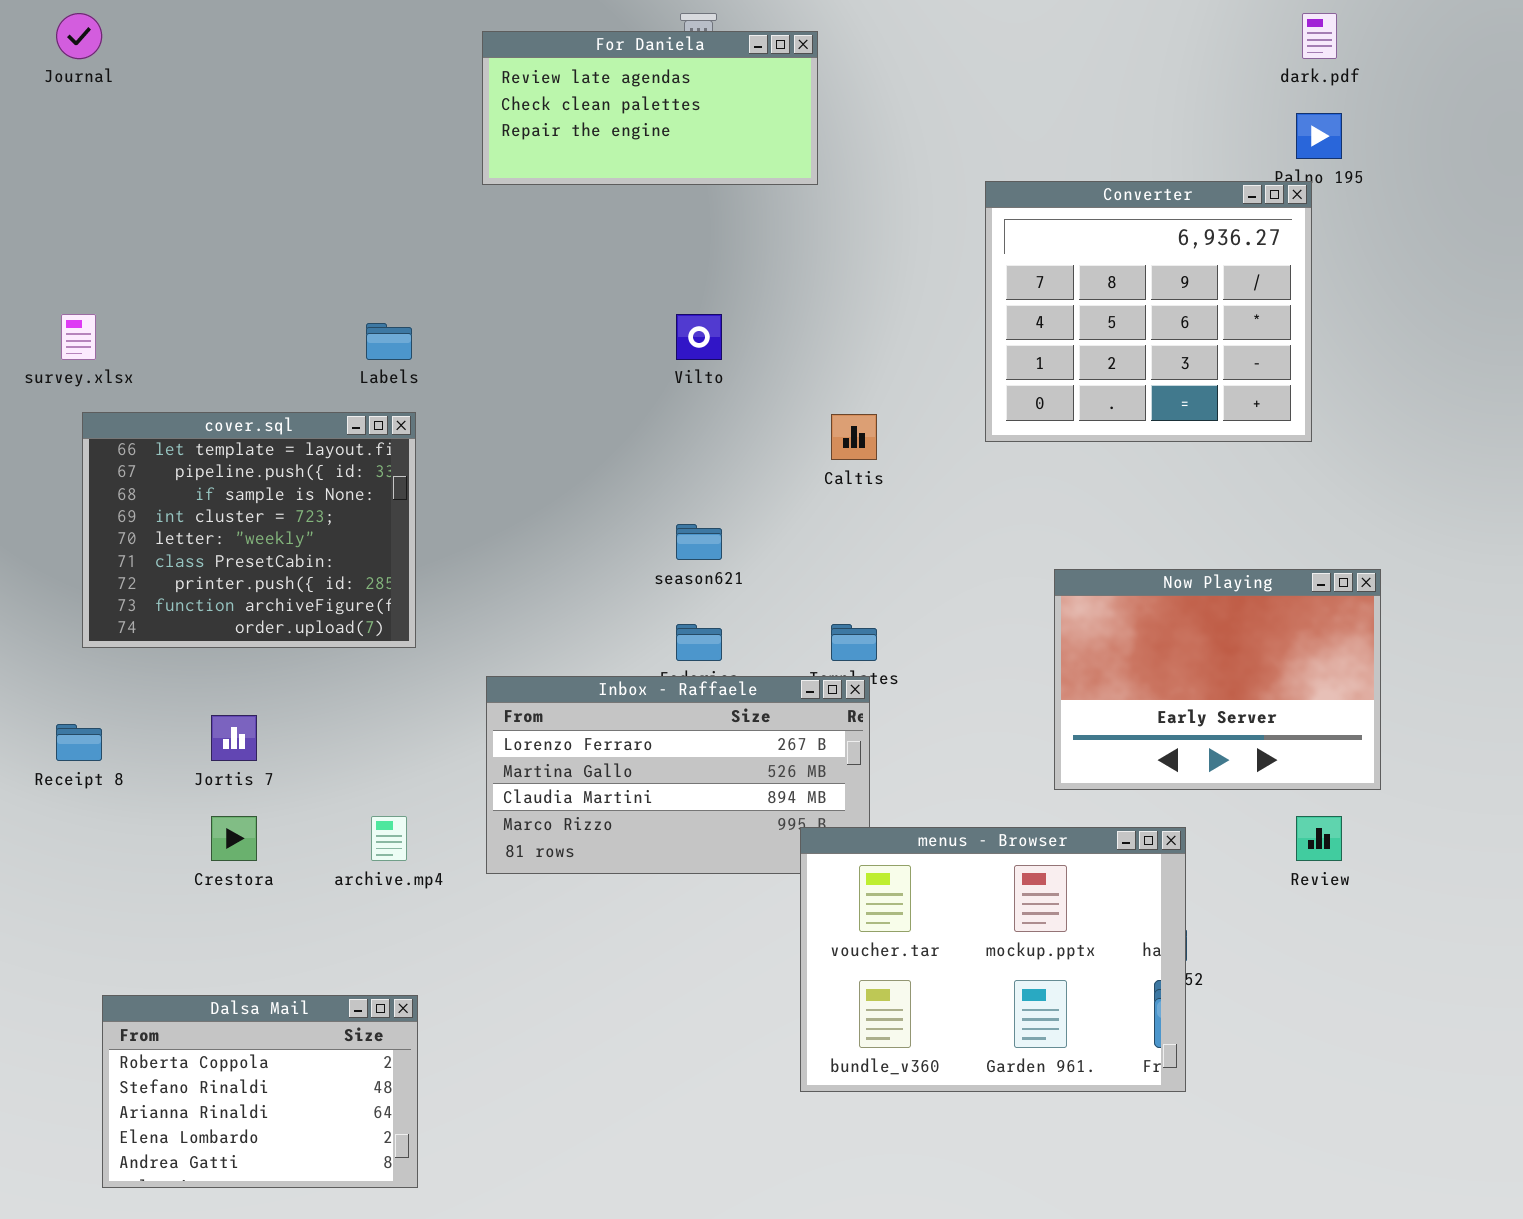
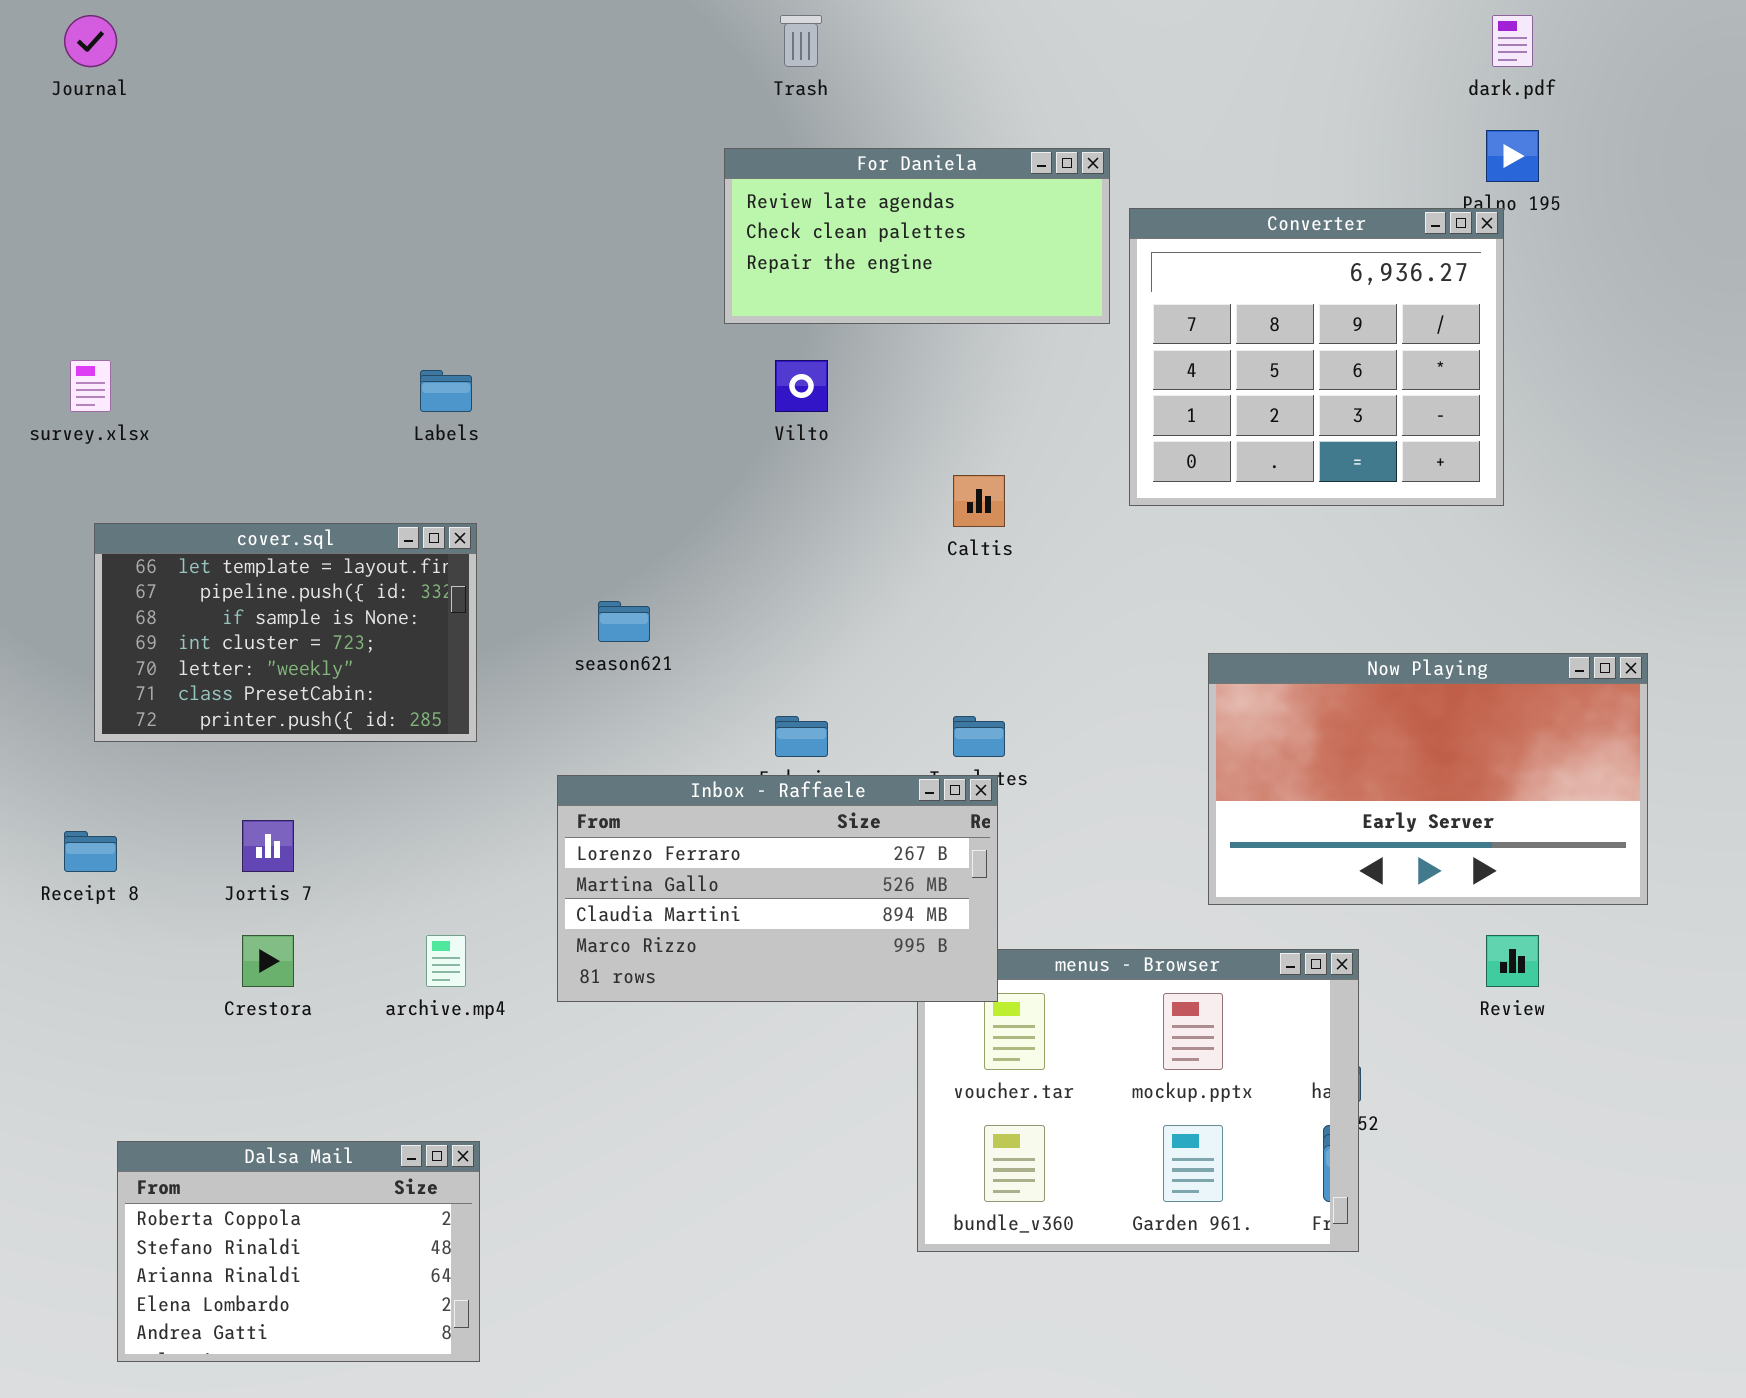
For Daniela: [482,31,818,185] -> [724,148,1110,324], moved
cover.sql: [82,412,416,648] -> [94,523,477,742], resized
season621: [676,524,722,560] -> [598,601,650,642], moved
Now Playing: [1054,569,1381,790] -> [1208,653,1648,905], resized
Inbox - Raffaele: [486,676,870,874] -> [557,775,998,1002], raised

